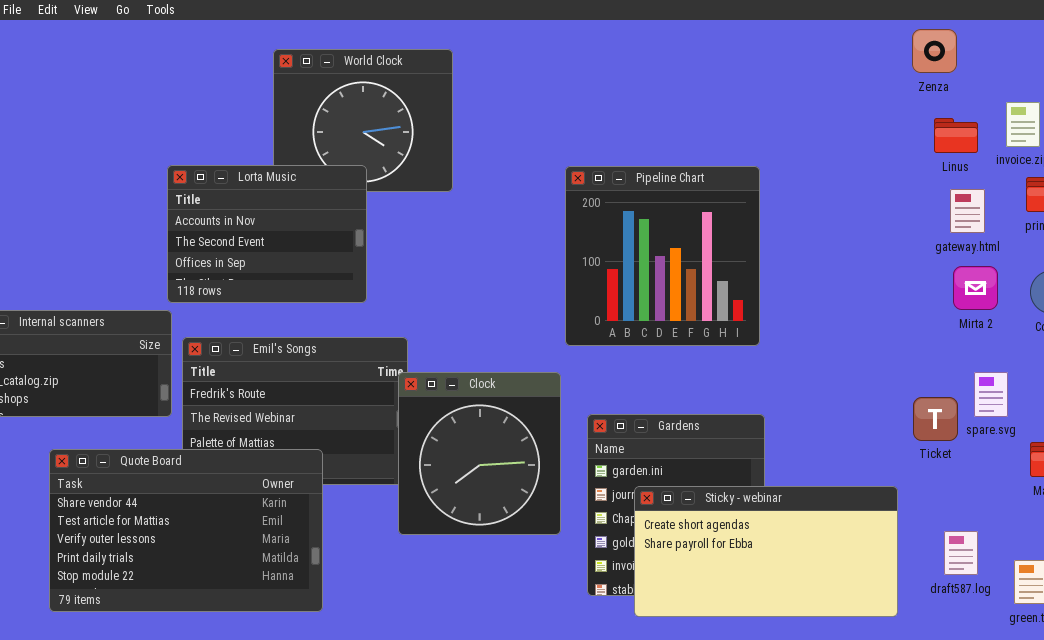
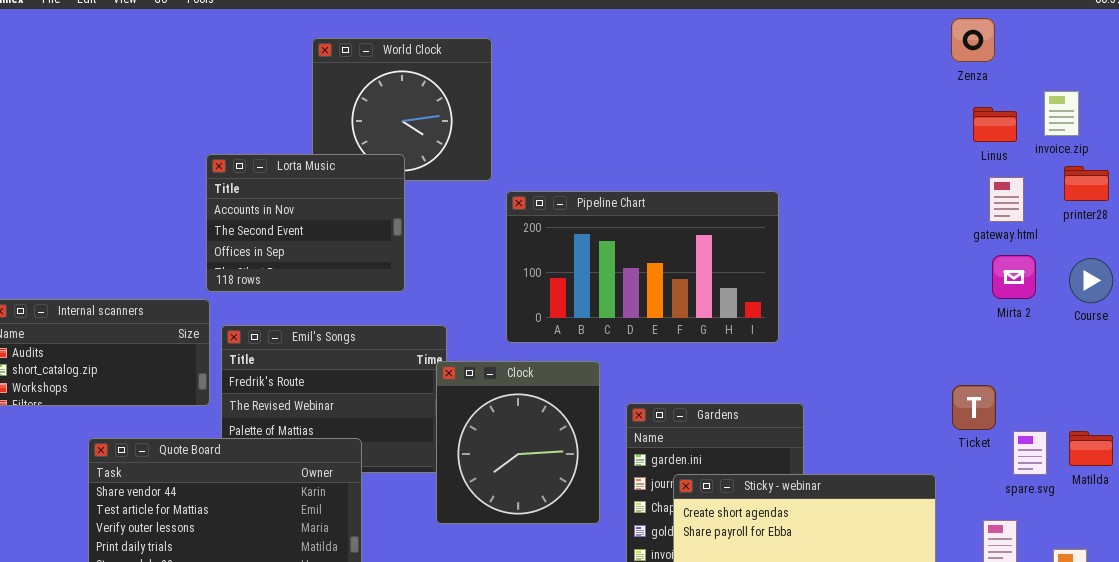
Pipeline Chart: [565,166,760,346] -> [506,191,779,343], moved, resized
spare.svg: [974,372,1008,417] -> [1013,431,1047,475], moved

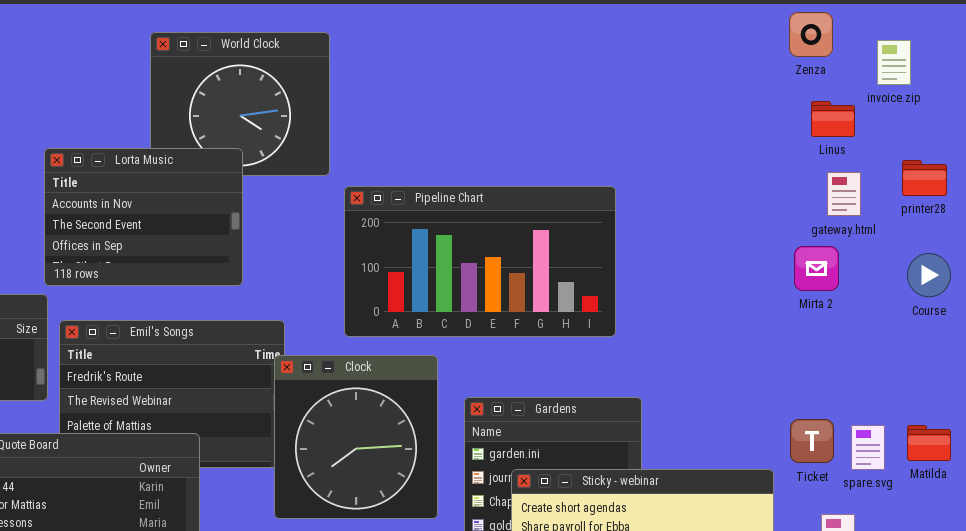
invoice.zip: [1044,91,1079,136] -> [877,40,911,85], moved
Mirta 2: [992,255,1036,299] -> [794,246,839,291], moved
Ticket: [952,385,996,430] -> [790,419,834,463], moved

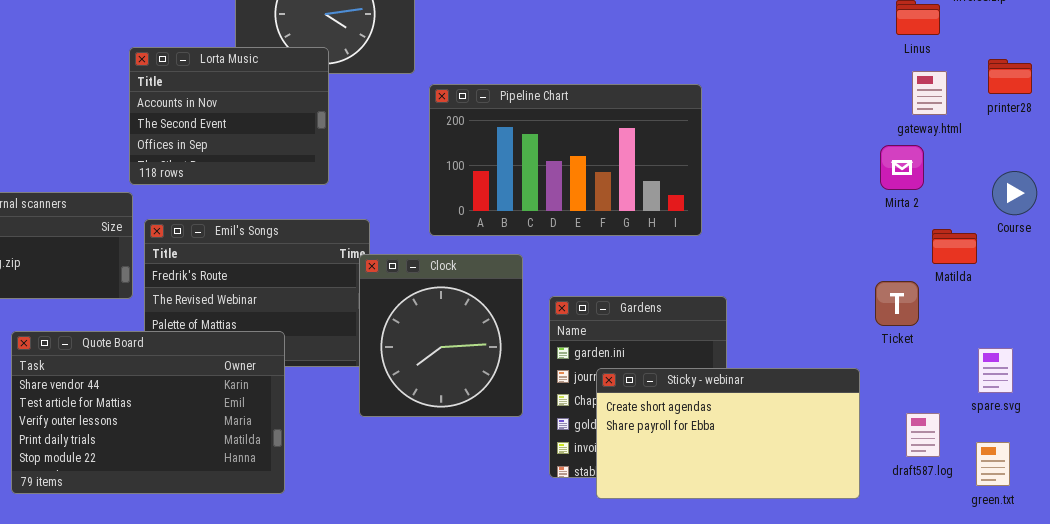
Course: [907,253,951,297] -> [992,171,1037,215], moved
Ticket: [790,419,834,463] -> [875,281,919,326], moved
spare.svg: [851,425,885,470] -> [978,348,1013,393], moved
Matilda: [907,425,951,461] -> [932,229,977,264], moved

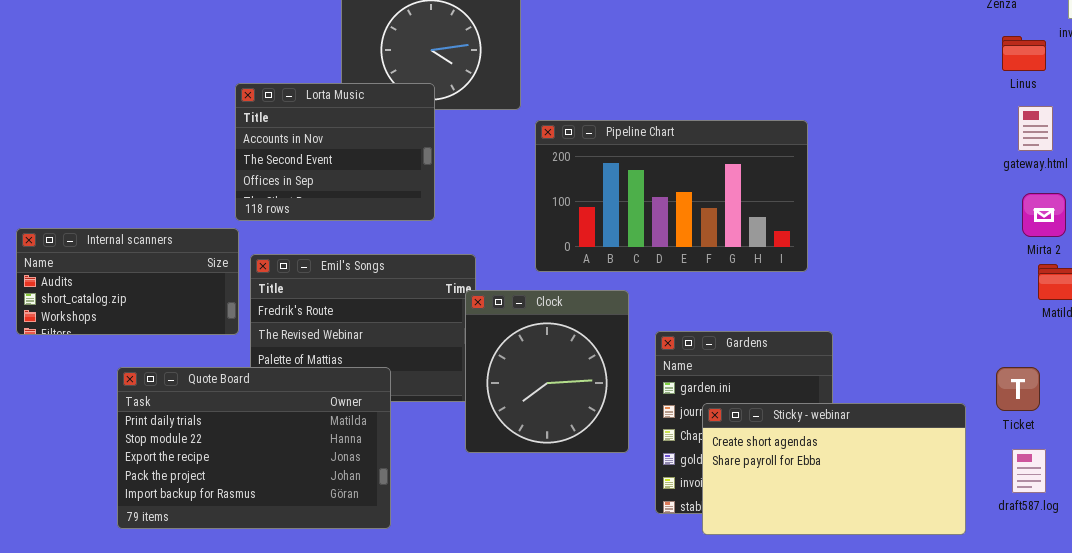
Mirta 2: [880,145,924,190] -> [1022,193,1066,237], moved
Ticket: [875,281,919,326] -> [996,367,1040,411], moved
Quote Board: [11,331,285,494] -> [117,367,391,529], scrolled down 3 rows

